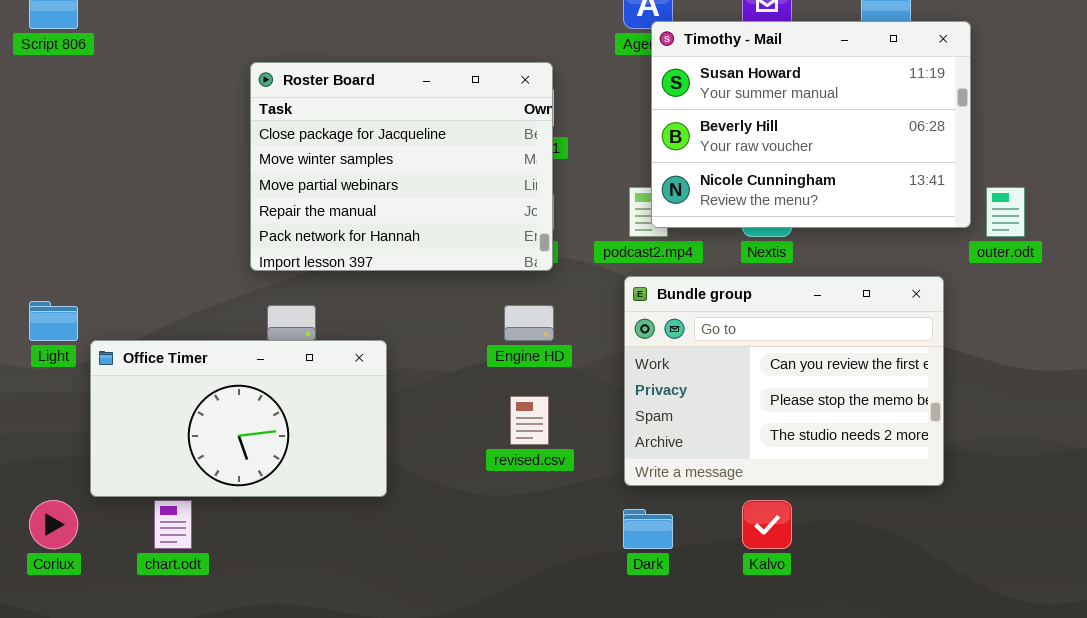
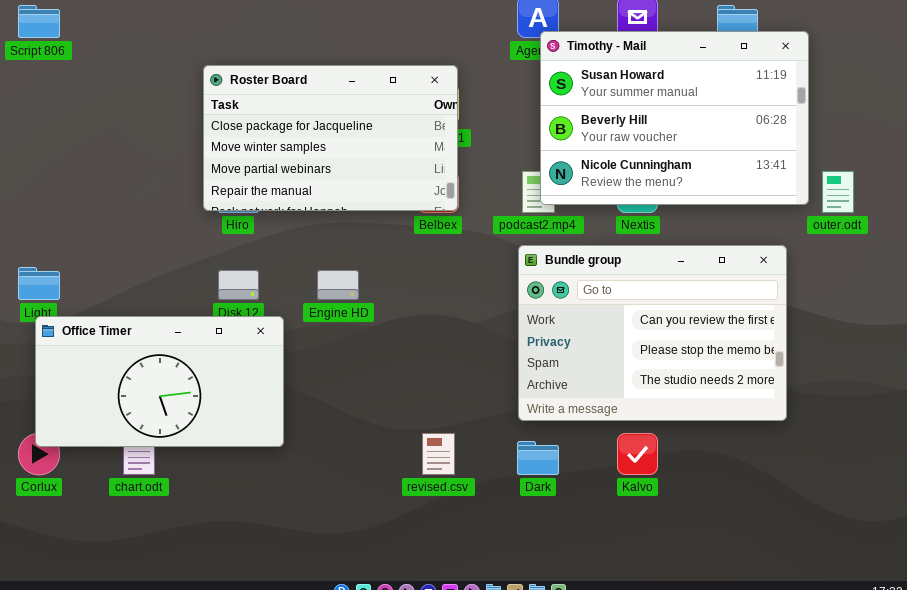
Roster Board: [250,62,553,271] -> [203,65,458,211], resized
Engine HD: [504,305,554,341] -> [317,270,359,300], moved
Office Timer: [90,340,387,497] -> [35,316,284,447], moved
revised.csv: [510,396,549,445] -> [422,433,455,475], moved

